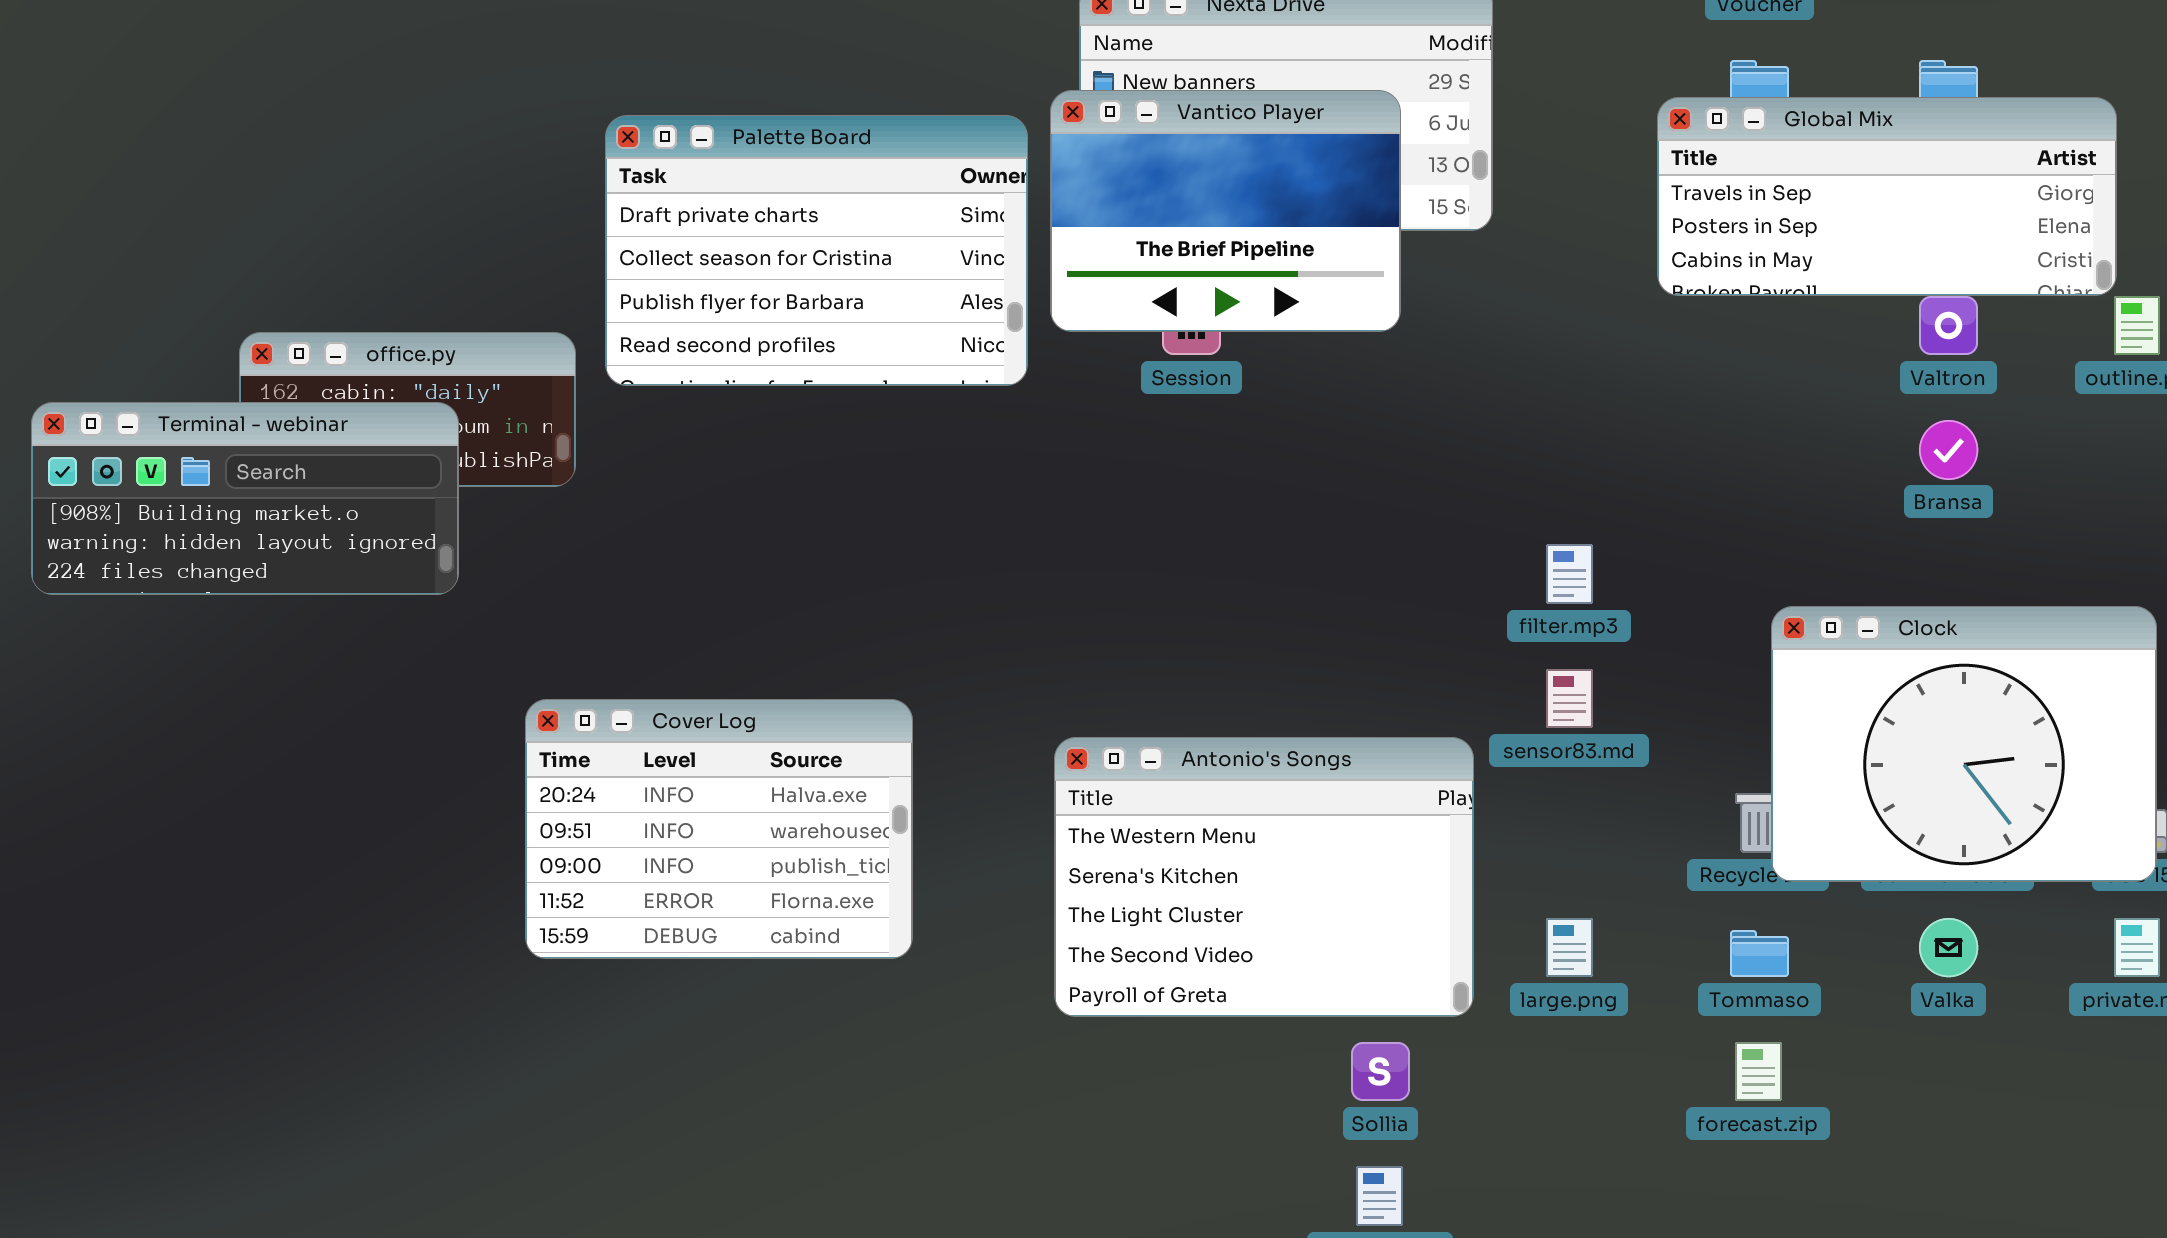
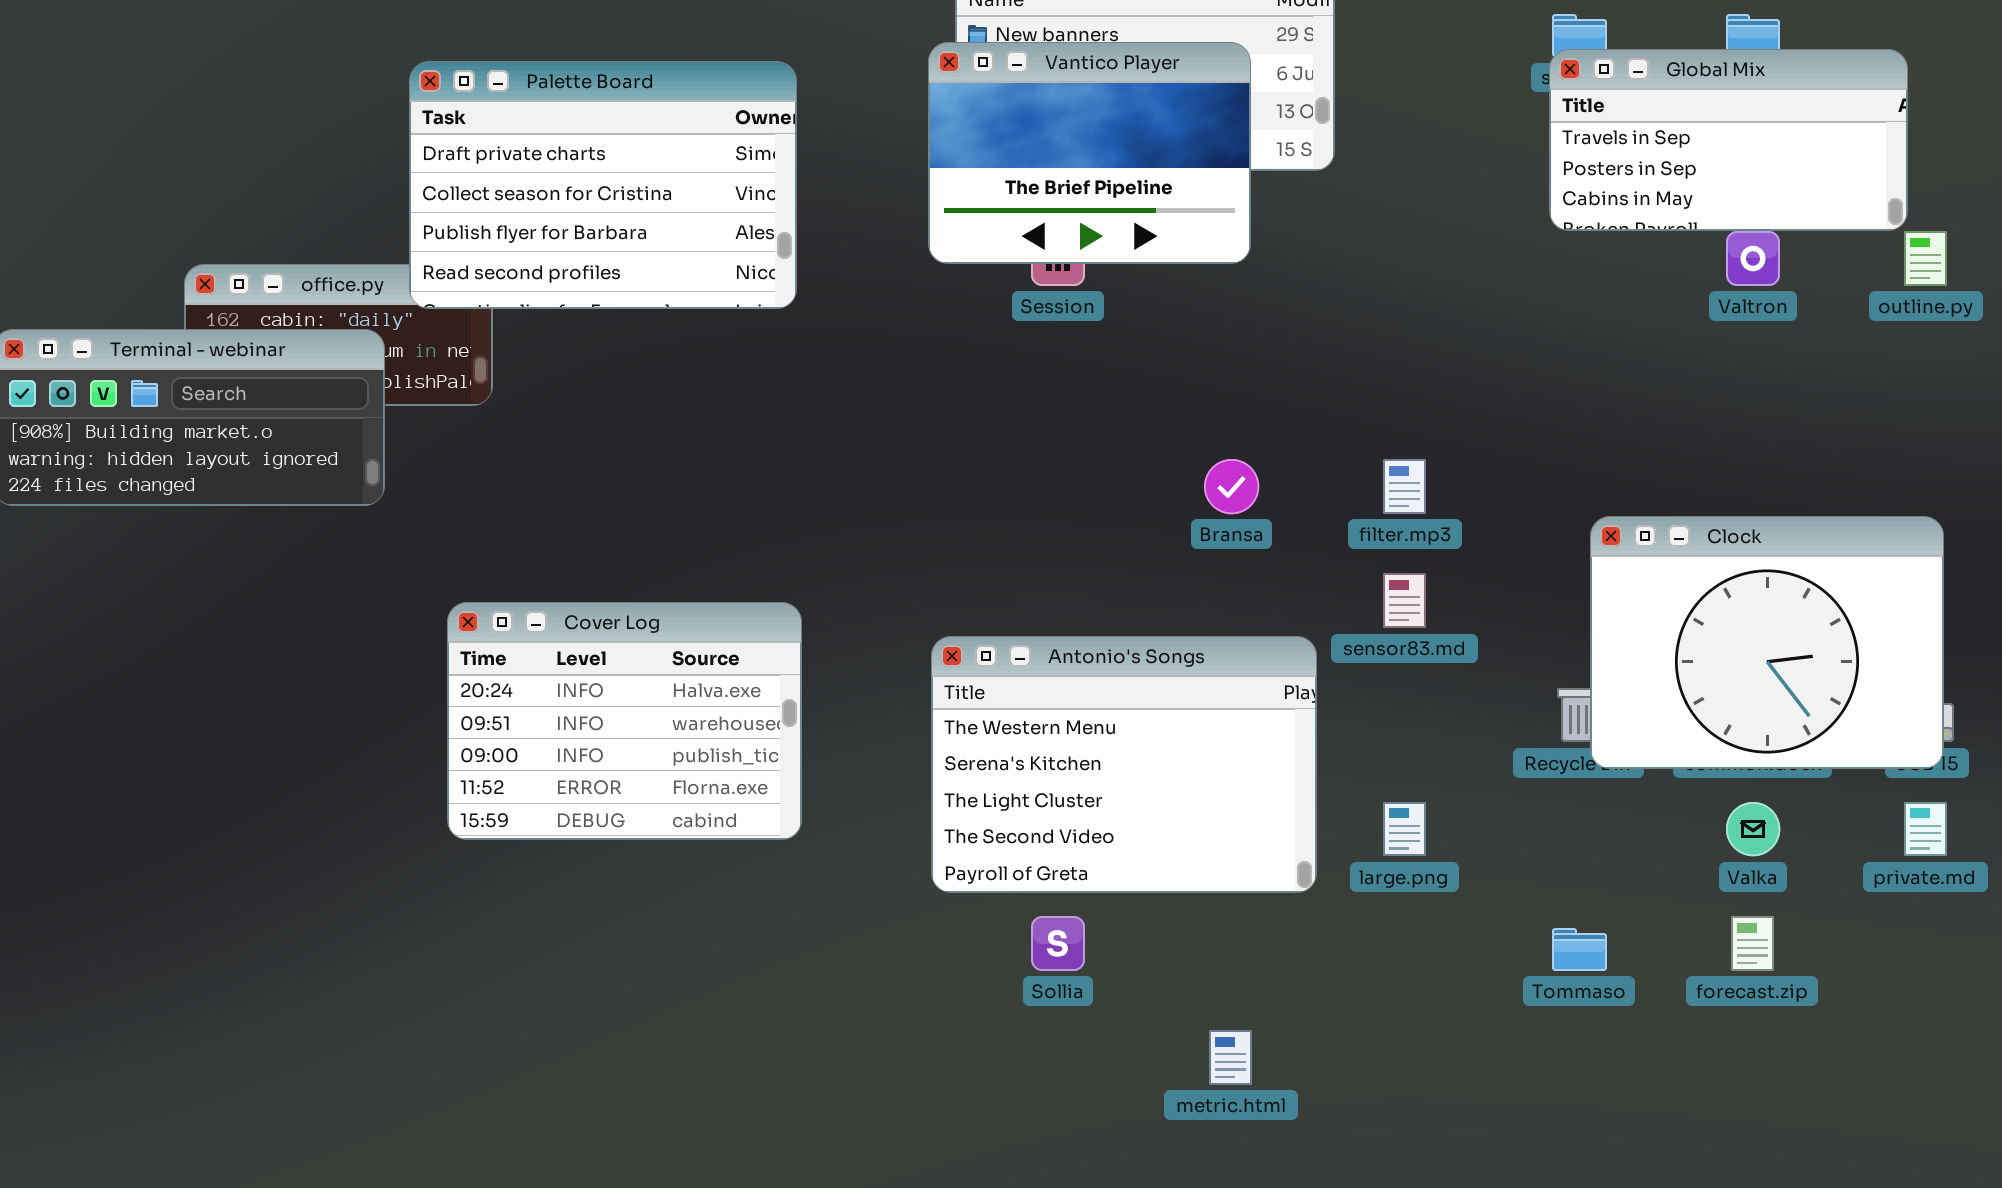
Global Mix: [1657,97,2117,296] -> [1549,49,1908,231], resized
Palette Board: [605,115,1028,386] -> [409,61,797,309], moved
Bransa: [1919,420,1978,480] -> [1204,459,1259,514], moved
Tommaso: [1730,930,1789,977] -> [1552,928,1607,971], moved
Sollia: [1351,1042,1410,1101] -> [1031,916,1085,971], moved
forecast.zip: [1735,1042,1782,1101] -> [1731,916,1774,971], moved

